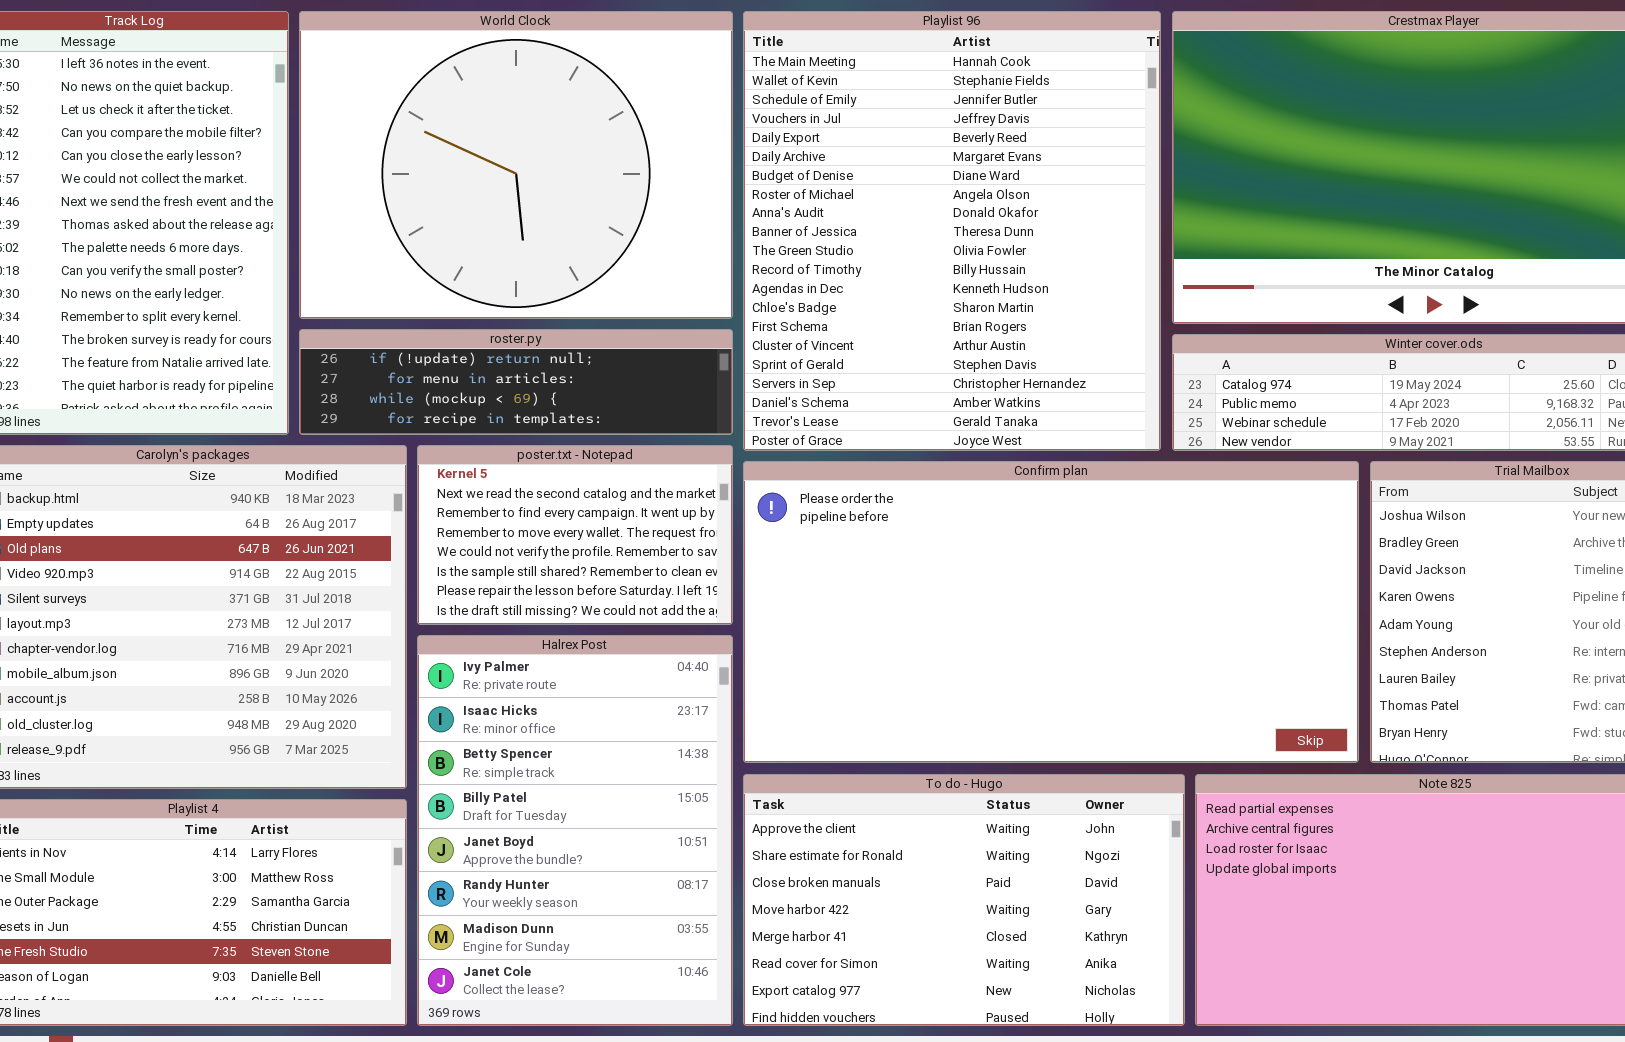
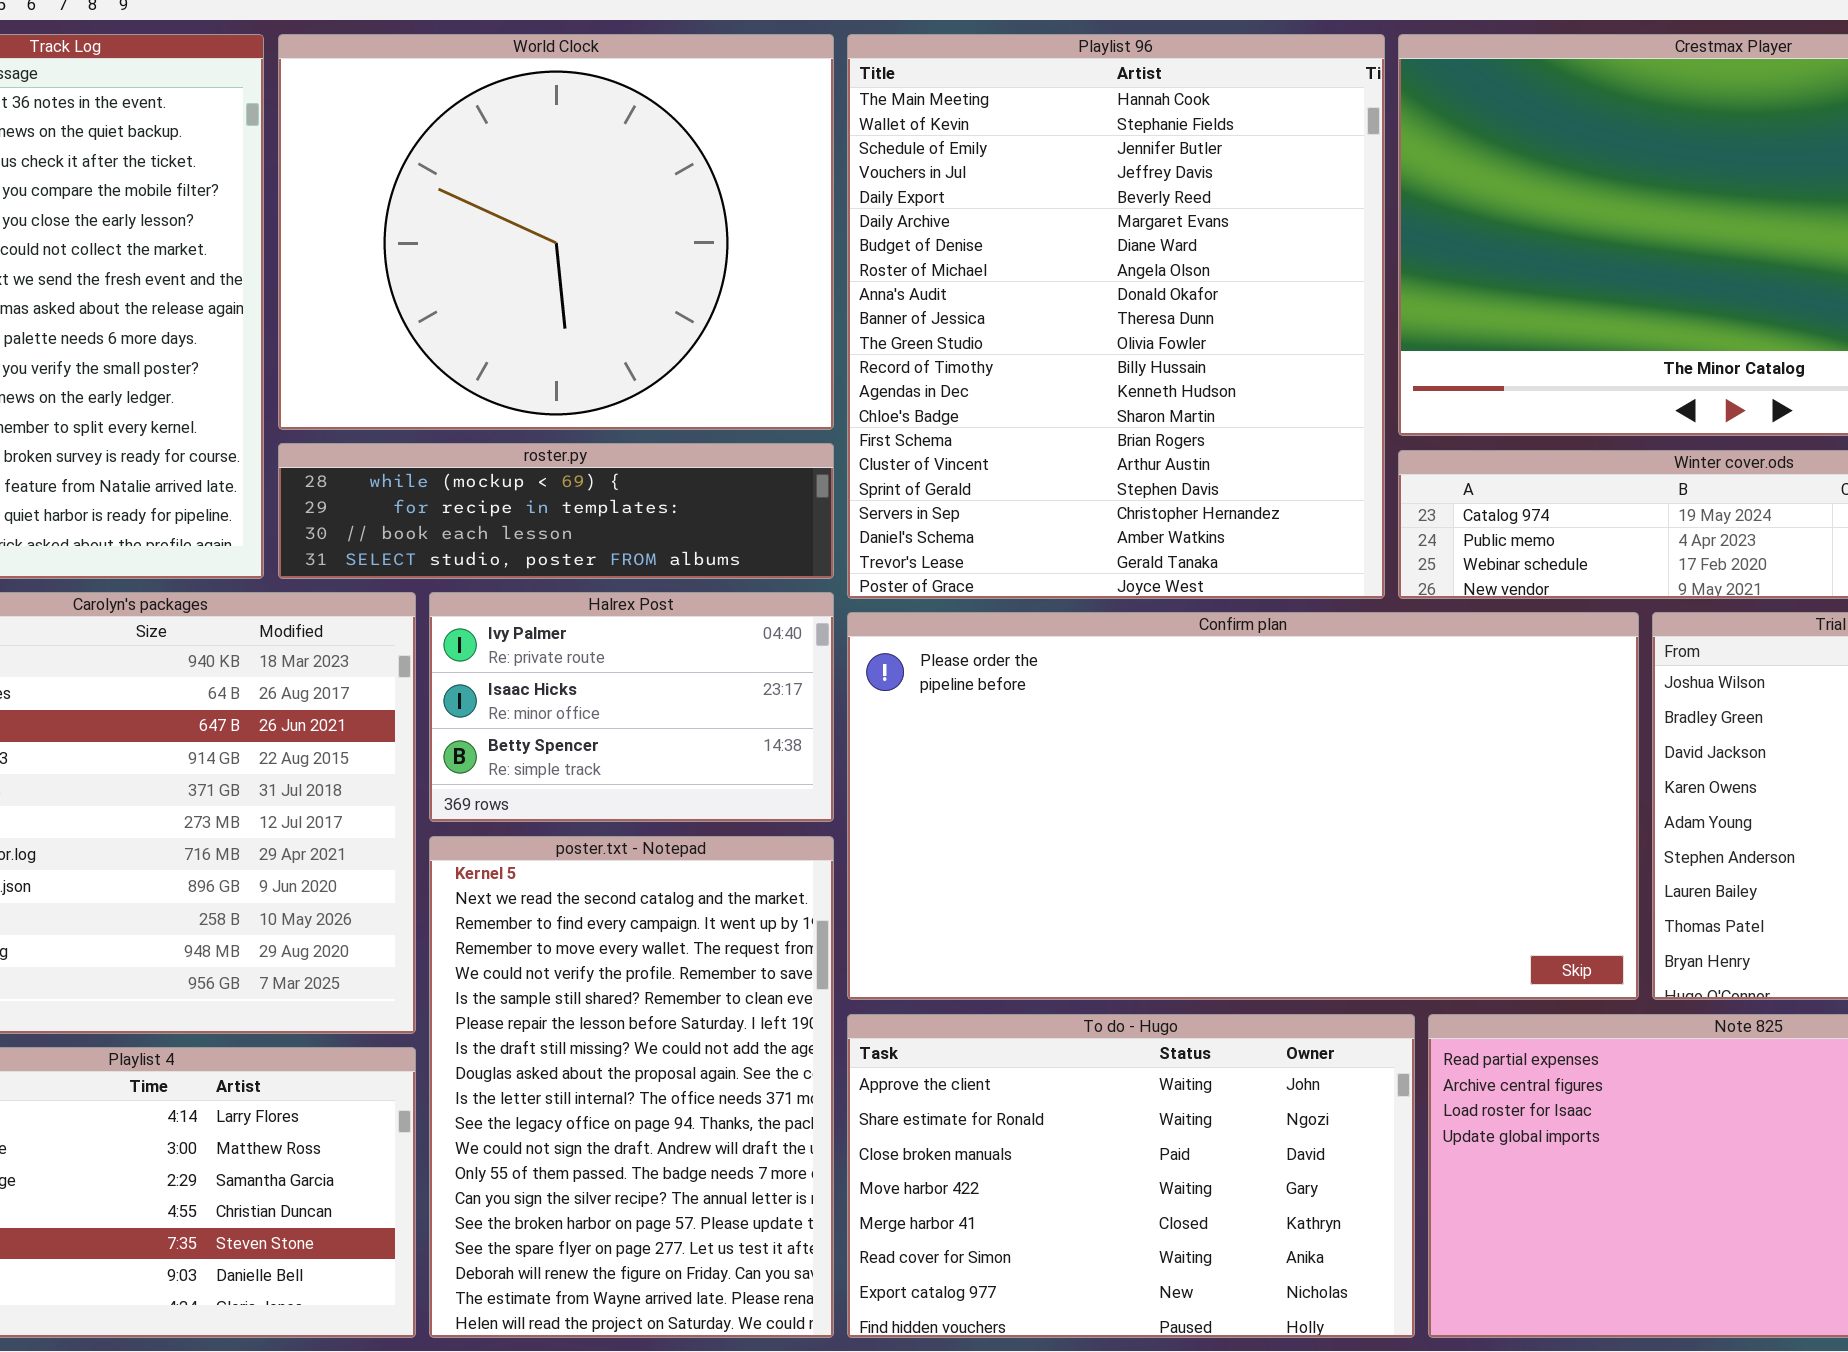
roster.py: [299,329,733,435] -> [278,443,834,579], scrolled down 2 rows
poster.txt - Notepad: [417,445,733,625] -> [429,836,834,1338], moved, resized
Halrex Post: [417,635,733,1026] -> [429,592,834,822], moved, resized

